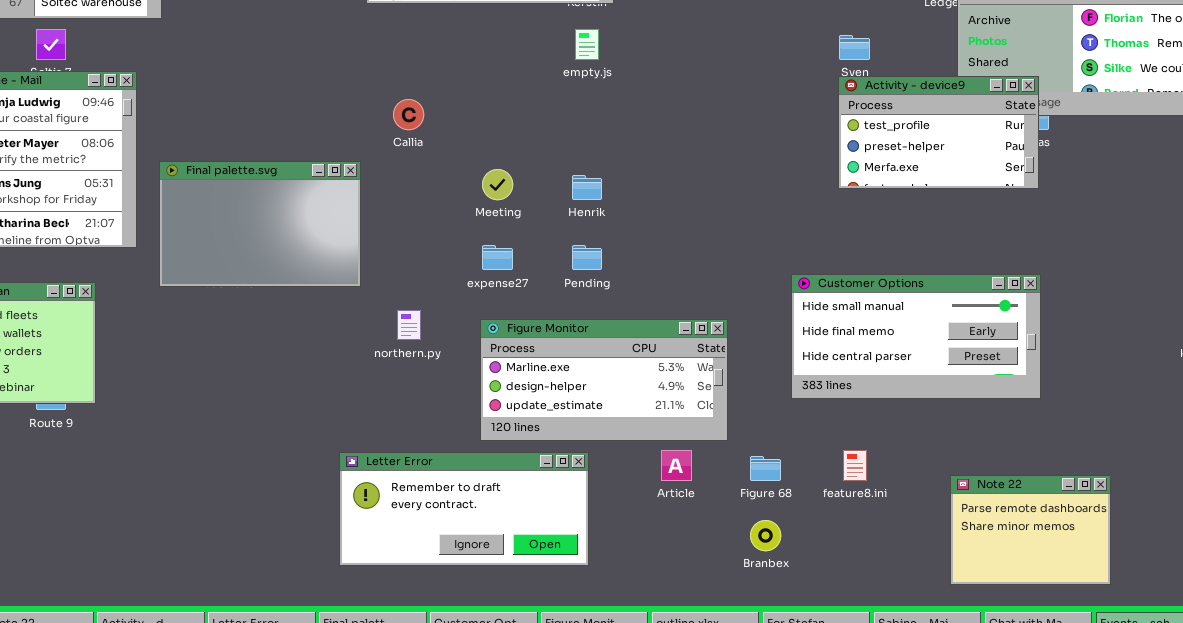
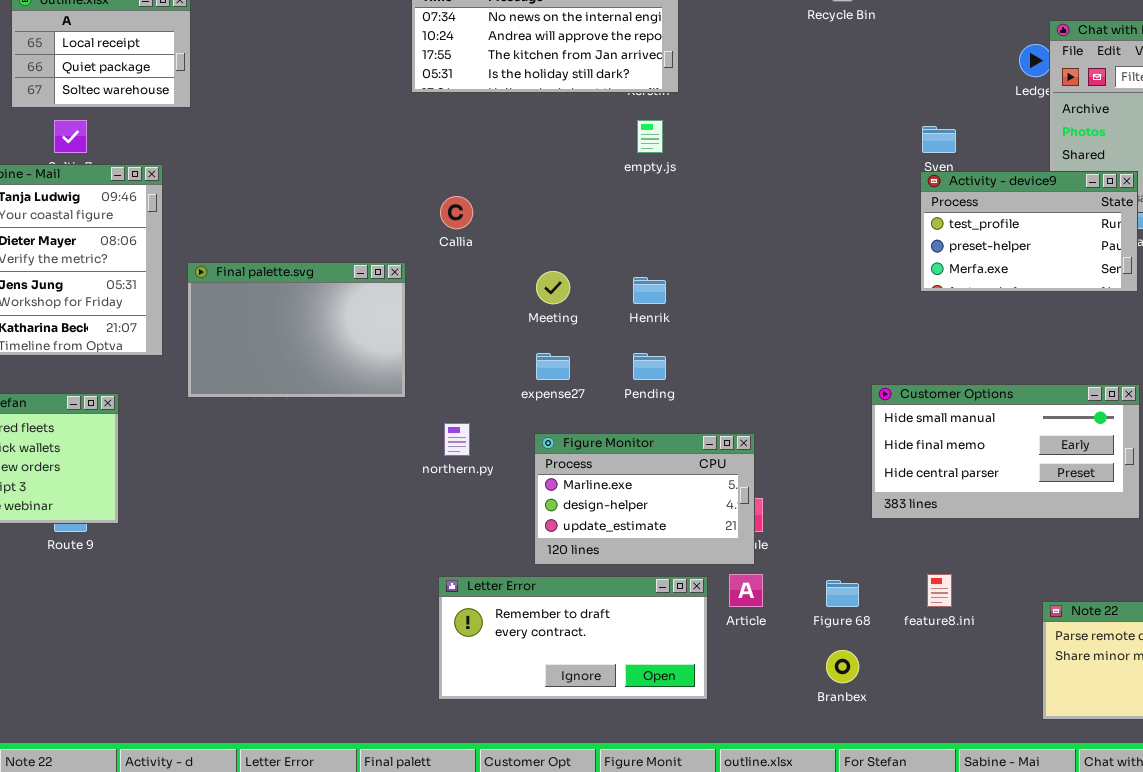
Figure Monitor: [480,319,728,441] -> [534,433,755,565], resized
Letter Error: [339,452,589,566] -> [438,576,708,700], moved

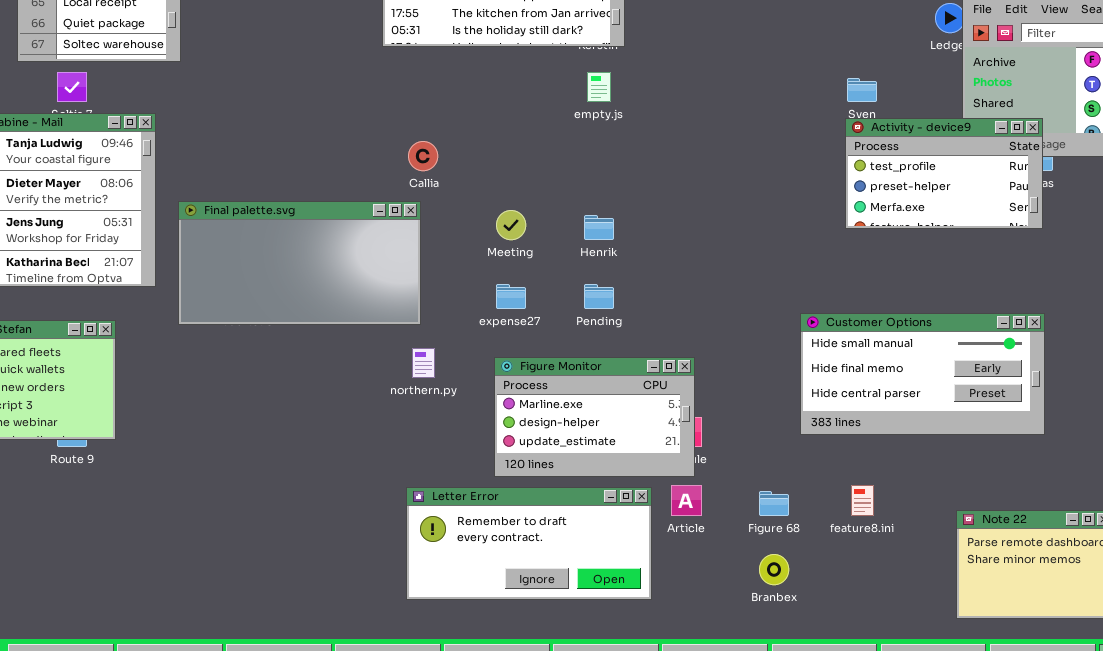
Final palette.svg: [187,262,406,398] -> [178,201,421,325], resized

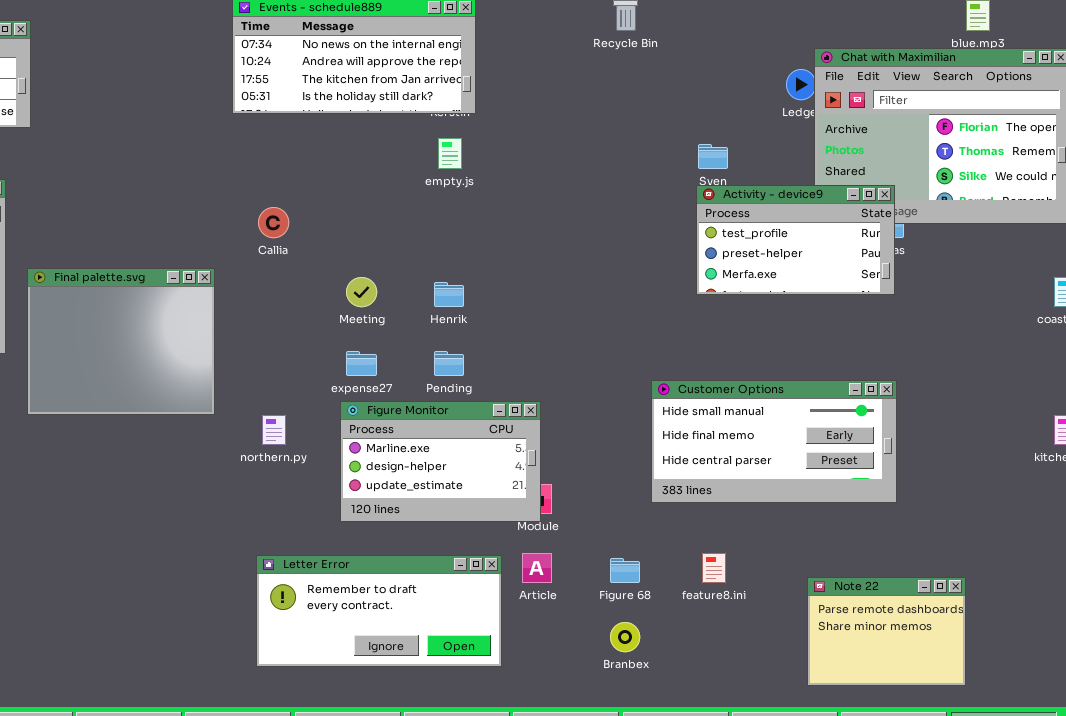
Final palette.svg: [178,201,421,325] -> [27,268,215,415], resized
Figure Monitor: [494,357,695,477] -> [340,401,541,522], moved

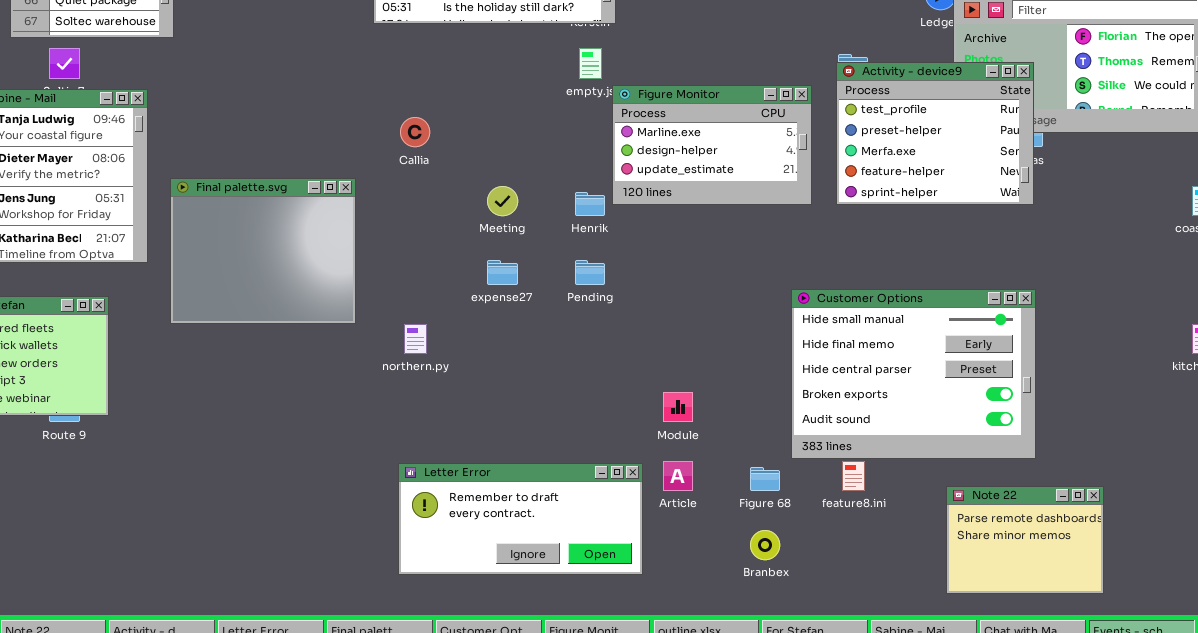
Activity - device9: [696,185,895,295] -> [836,62,1034,205], resized
Customer Options: [651,380,897,503] -> [791,289,1036,459], resized
Figure Monitor: [340,401,541,522] -> [612,85,812,205], moved

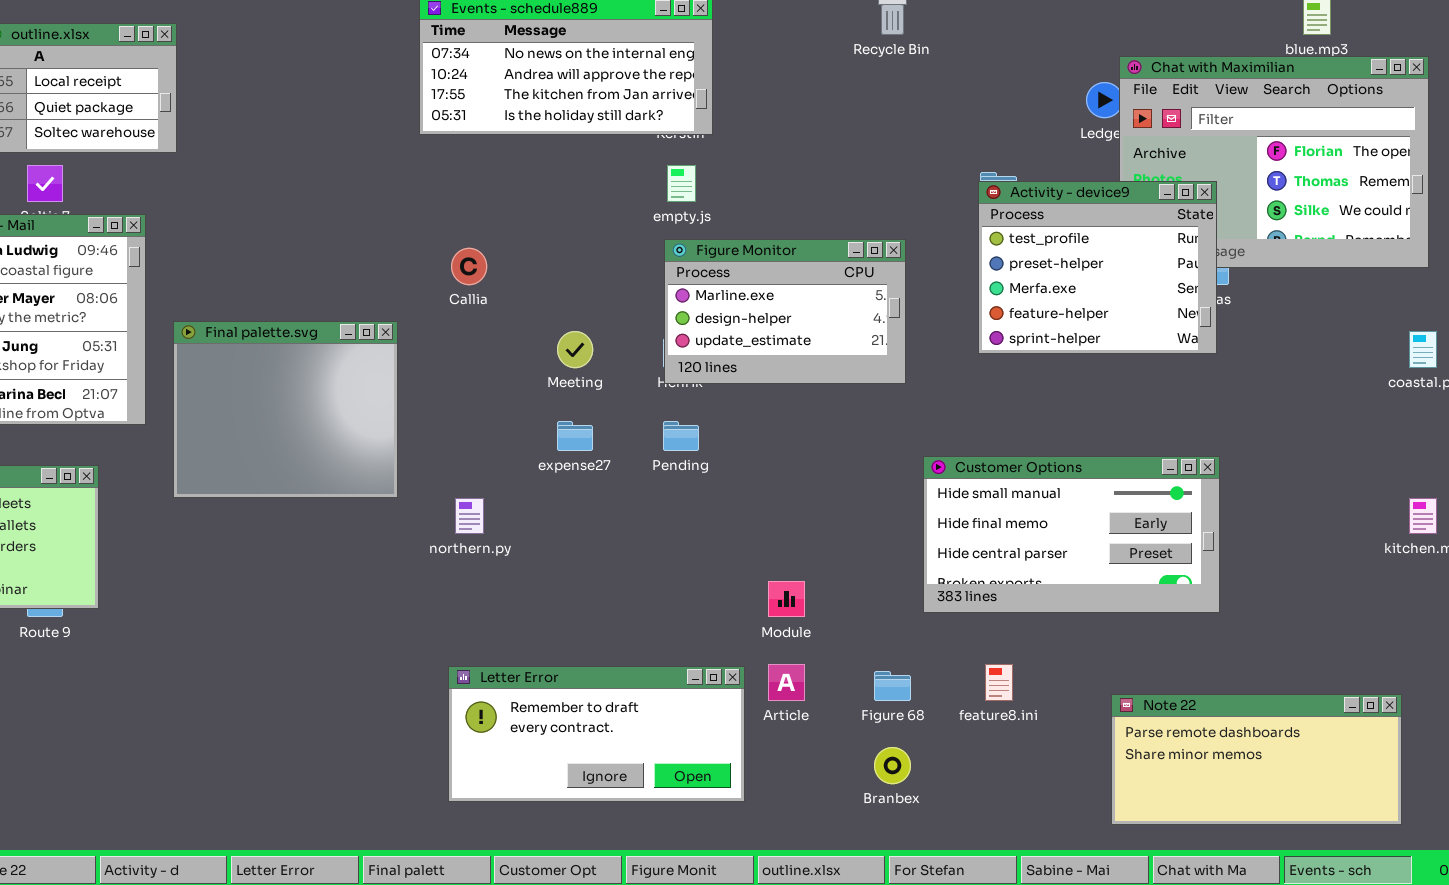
Figure Monitor: [612,85,812,205] -> [664,239,906,384], moved
Customer Options: [791,289,1036,459] -> [923,456,1220,613], resized
Note 22: [946,486,1104,594] -> [1111,694,1402,825], resized

